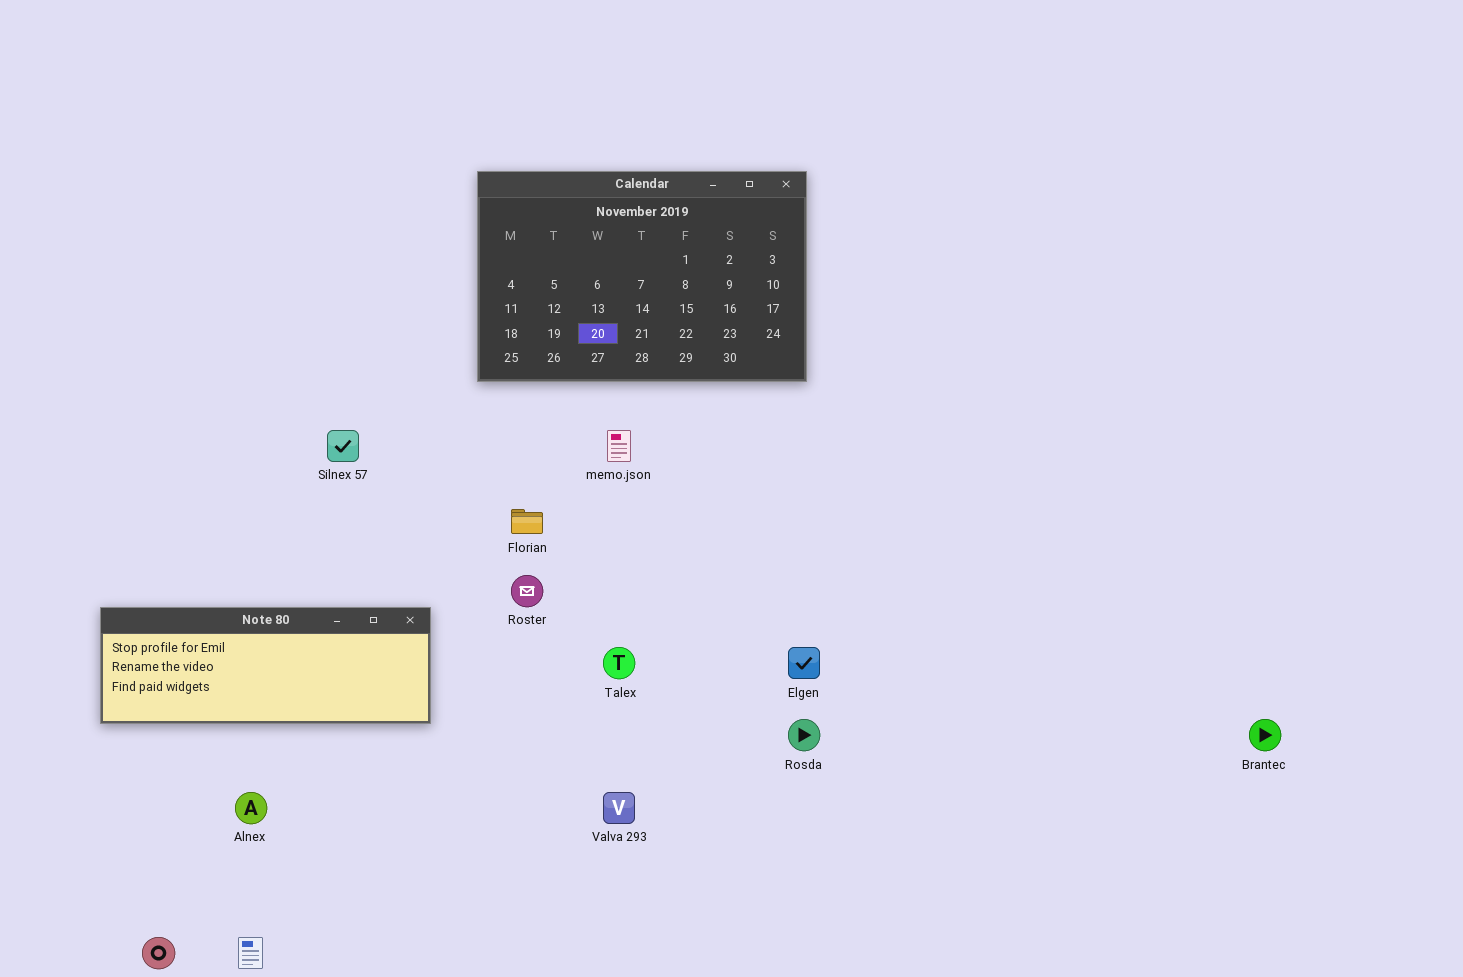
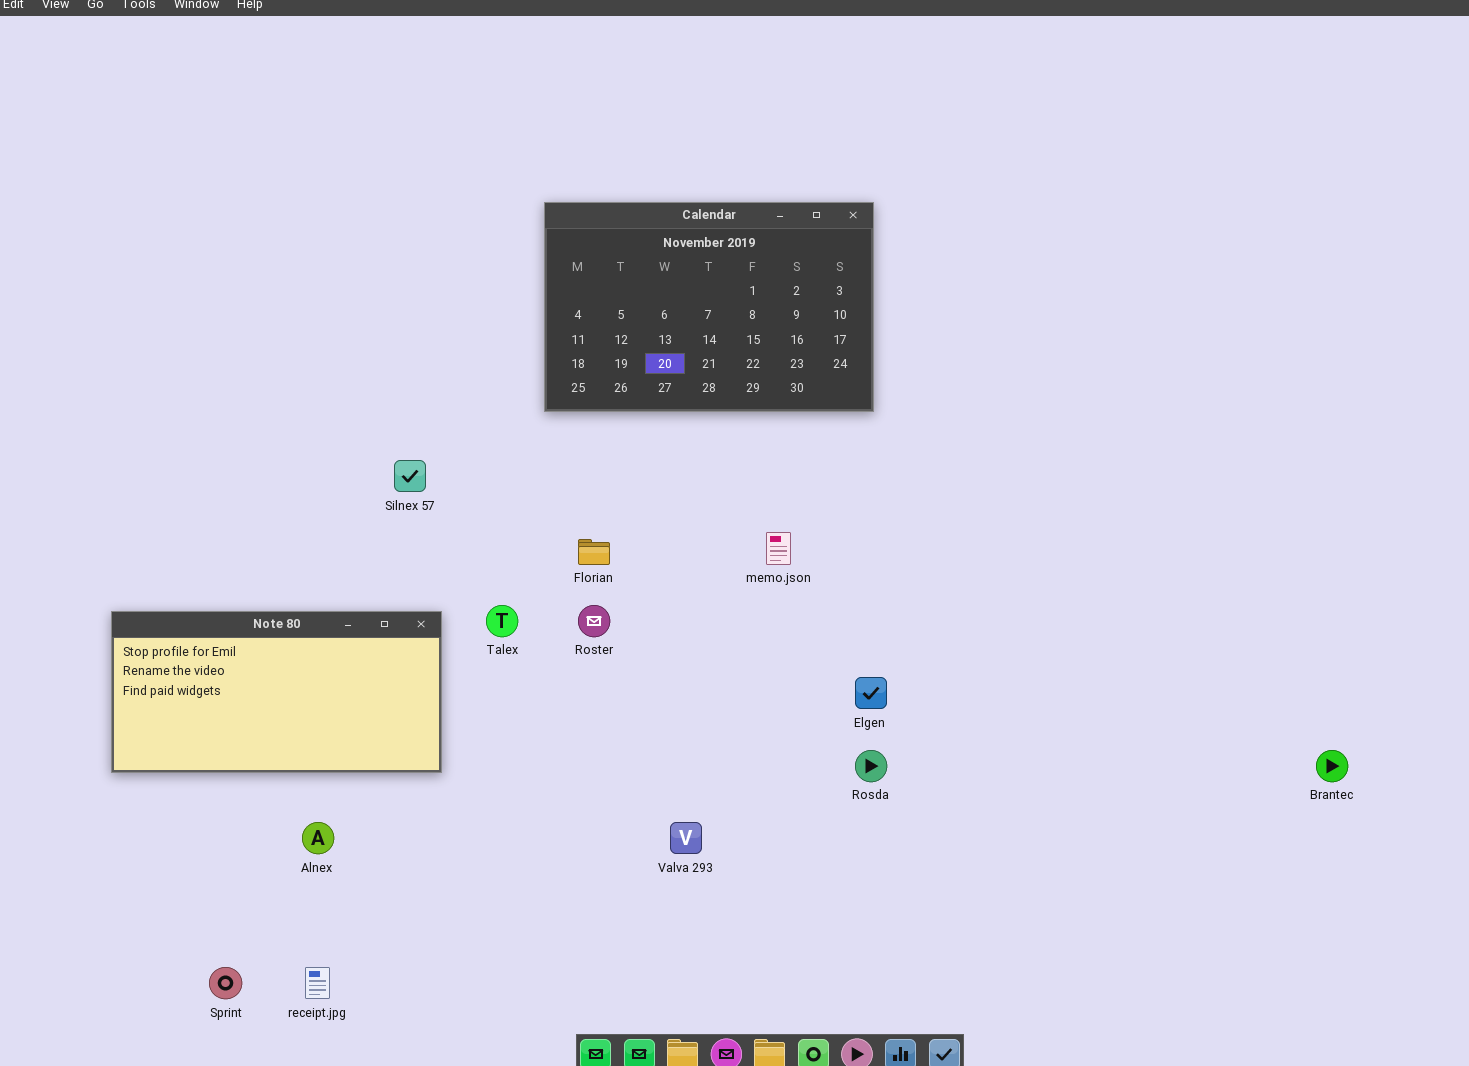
memo.json: [607,430,631,462] -> [766,532,791,565], moved
Note 80: [100,607,431,724] -> [111,611,442,773], moved, resized
Talex: [603,647,635,679] -> [486,605,518,637], moved

